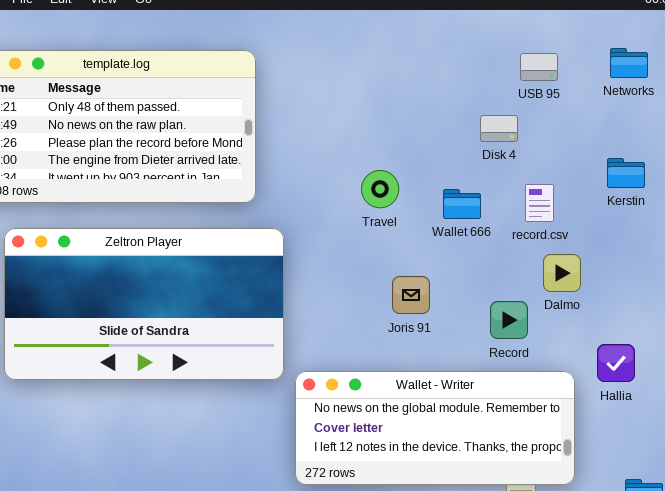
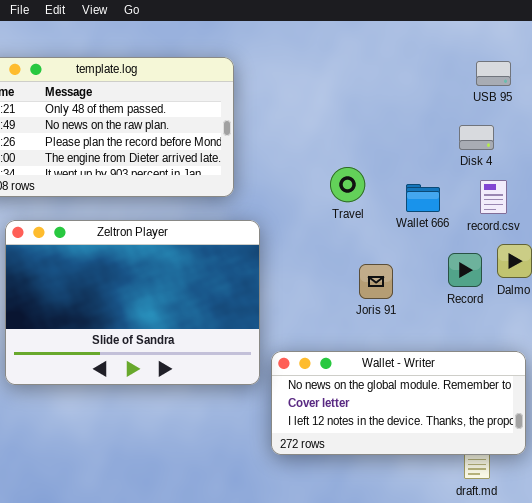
Disk 4: [480,115,518,142] -> [459,125,494,150], moved
Zeltron Player: [4,228,284,380] -> [5,220,260,385], resized
Record: [490,301,528,339] -> [448,253,482,287], moved

